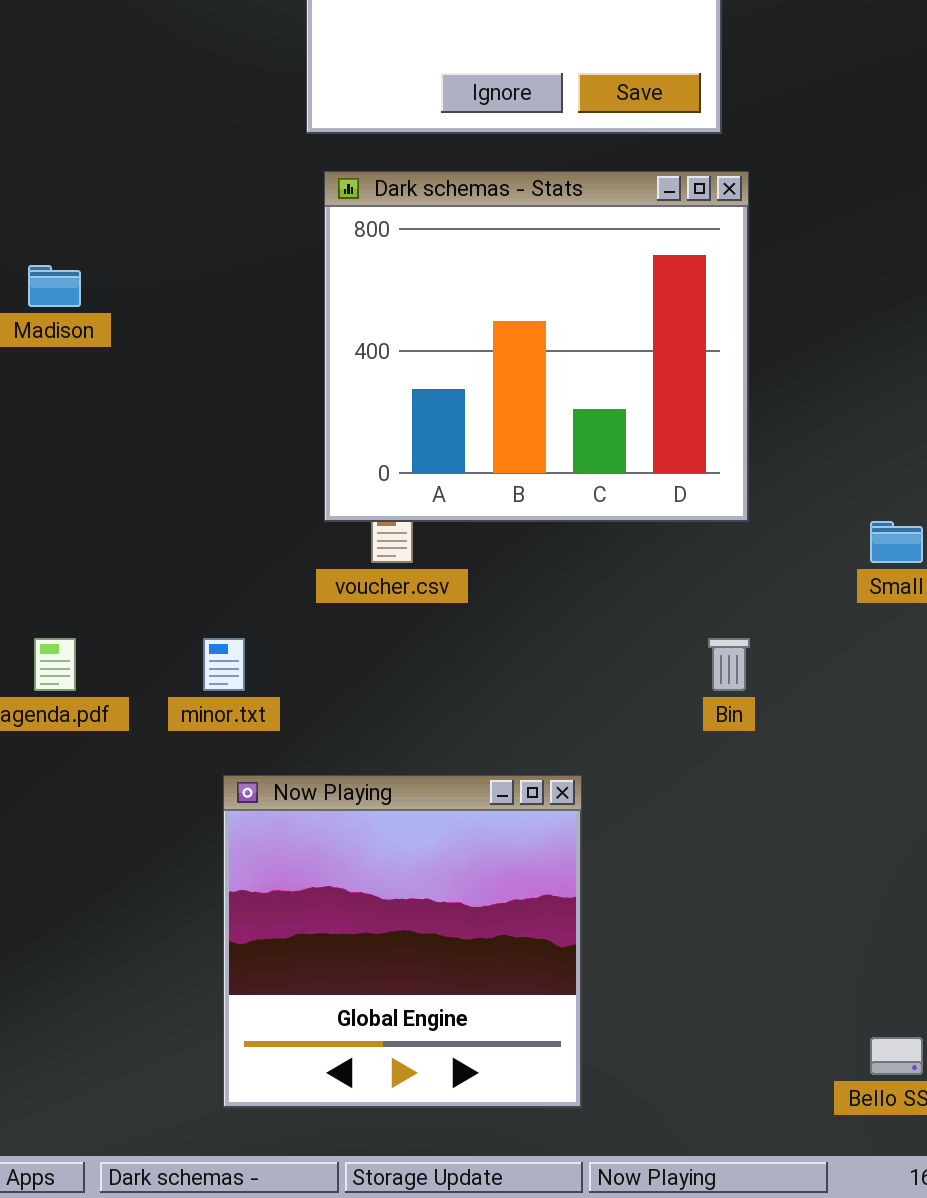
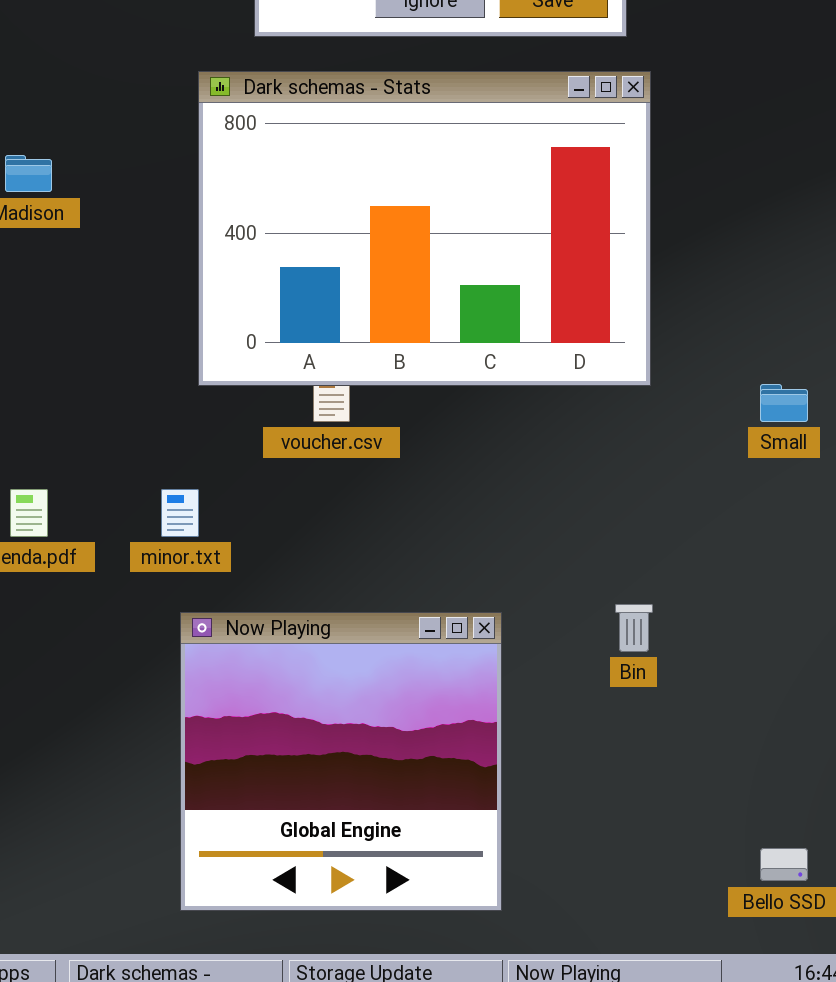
Dark schemas - Stats: [324,171,749,522] -> [198,71,651,386], resized
Bin: [708,638,750,691] -> [615,604,653,652], moved

